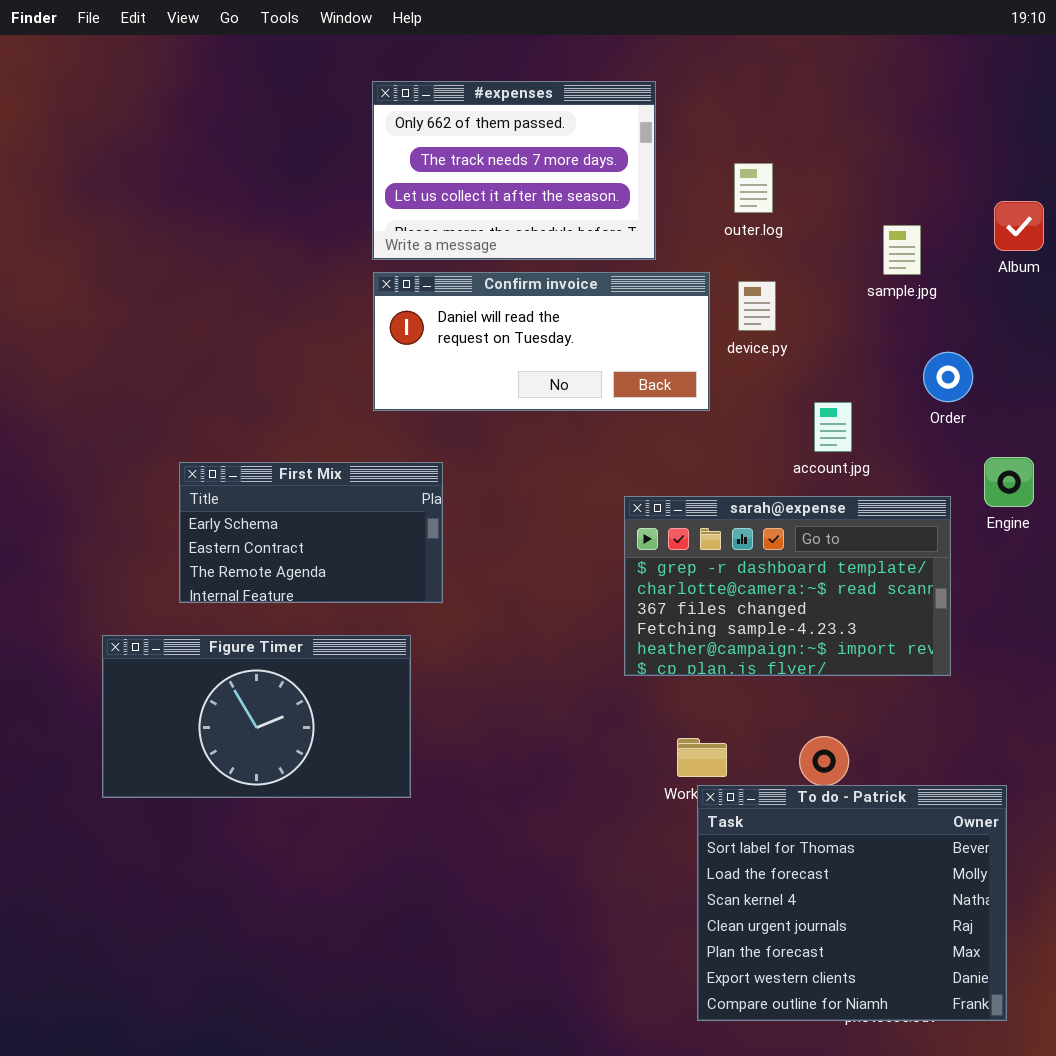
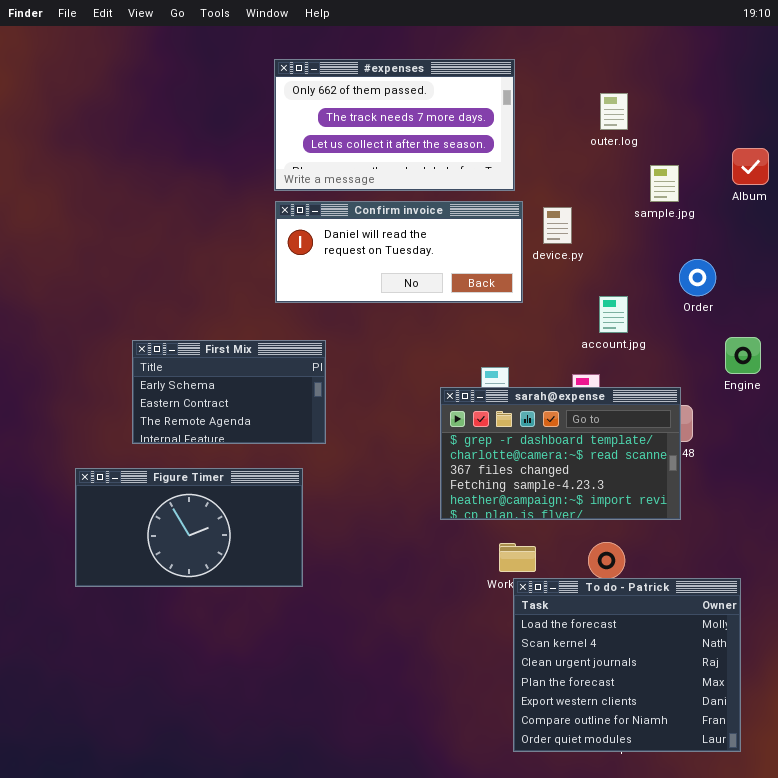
#expenses: [372,81,656,260] -> [274,59,515,191], resized
outer.log: [734,163,773,213] -> [600,93,628,130], moved
sarah@expense: [624,496,951,676] -> [440,387,681,520], moved
To do - Patrick: [697,785,1007,1021] -> [513,578,741,752], scrolled down 1 row

